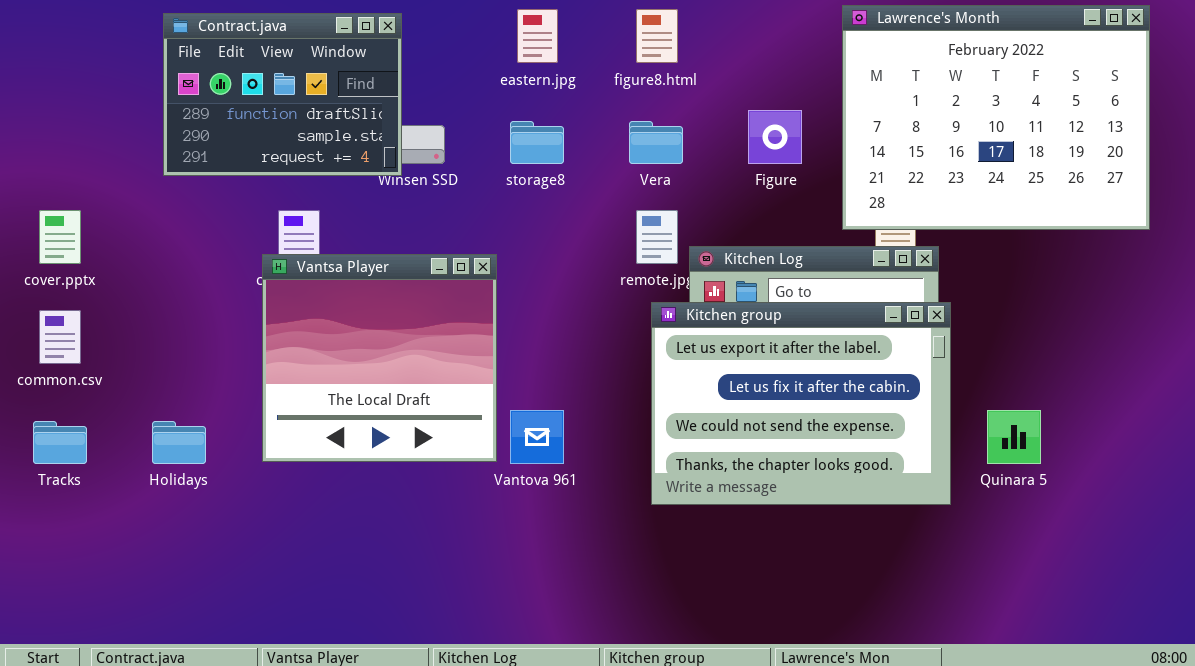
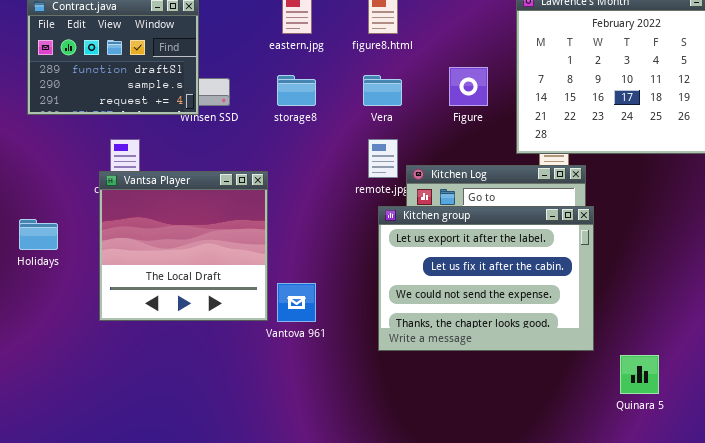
Quinara 5: [987,410,1041,464] -> [620,355,659,394], moved
Holidays: [152,421,206,464] -> [19,219,58,250], moved

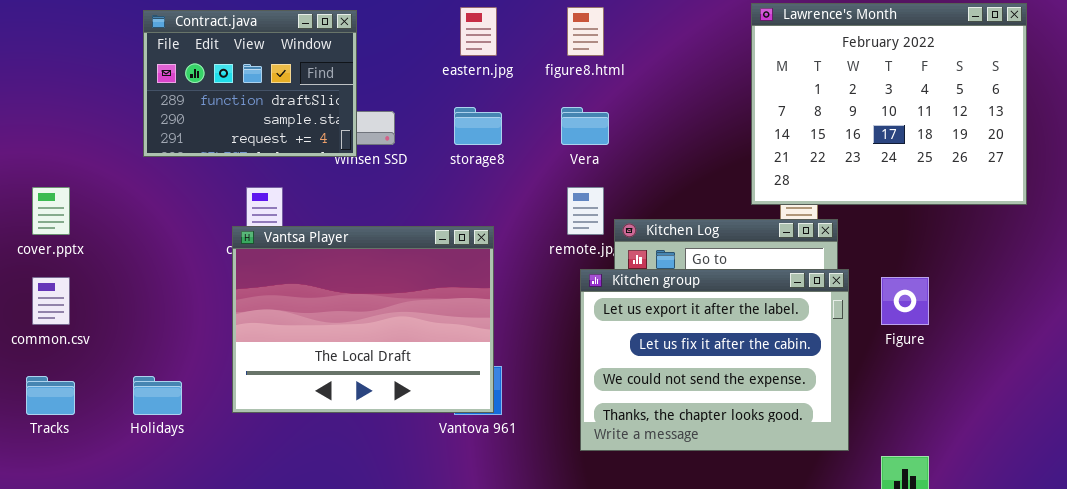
Figure: [449,67,488,106] -> [881,277,929,325], moved
Vantsa Player: [99,171,268,321] -> [232,226,494,413], resized
Holidays: [19,219,58,250] -> [133,376,182,415], moved

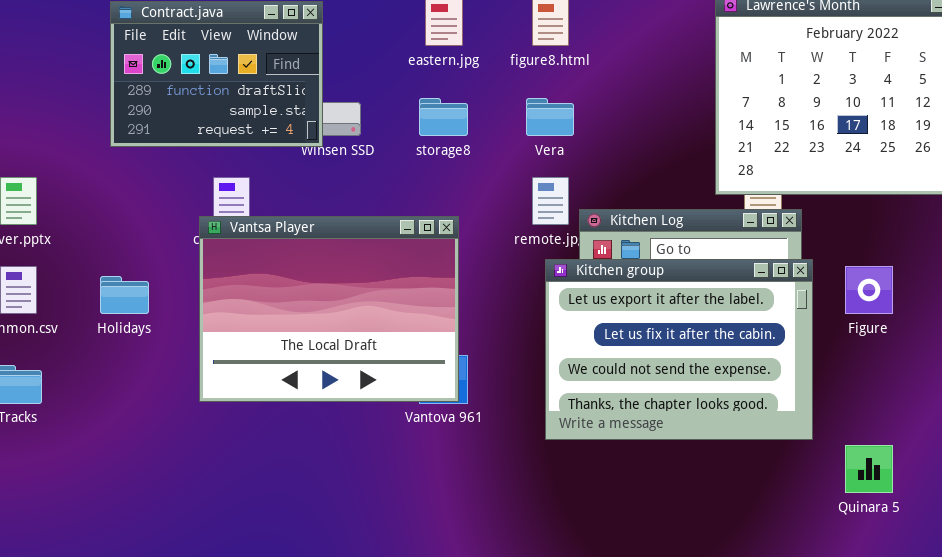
Holidays: [133,376,182,415] -> [100,276,149,314], moved

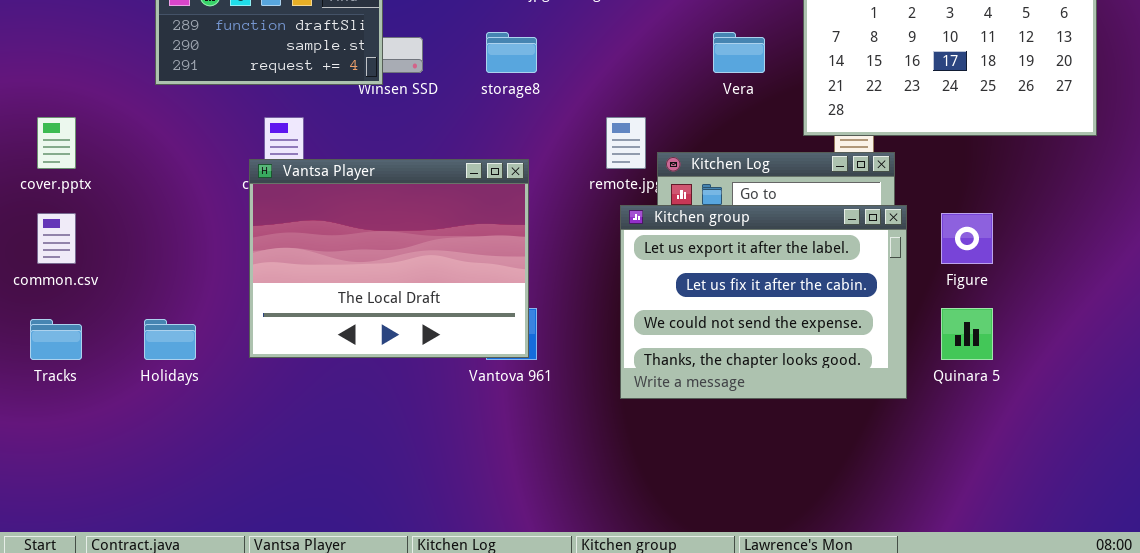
Vera: [526,98,574,136] -> [713,32,765,73], moved
Holidays: [100,276,149,314] -> [144,319,196,360], moved
Quinara 5: [845,445,893,493] -> [941,308,993,360], moved

